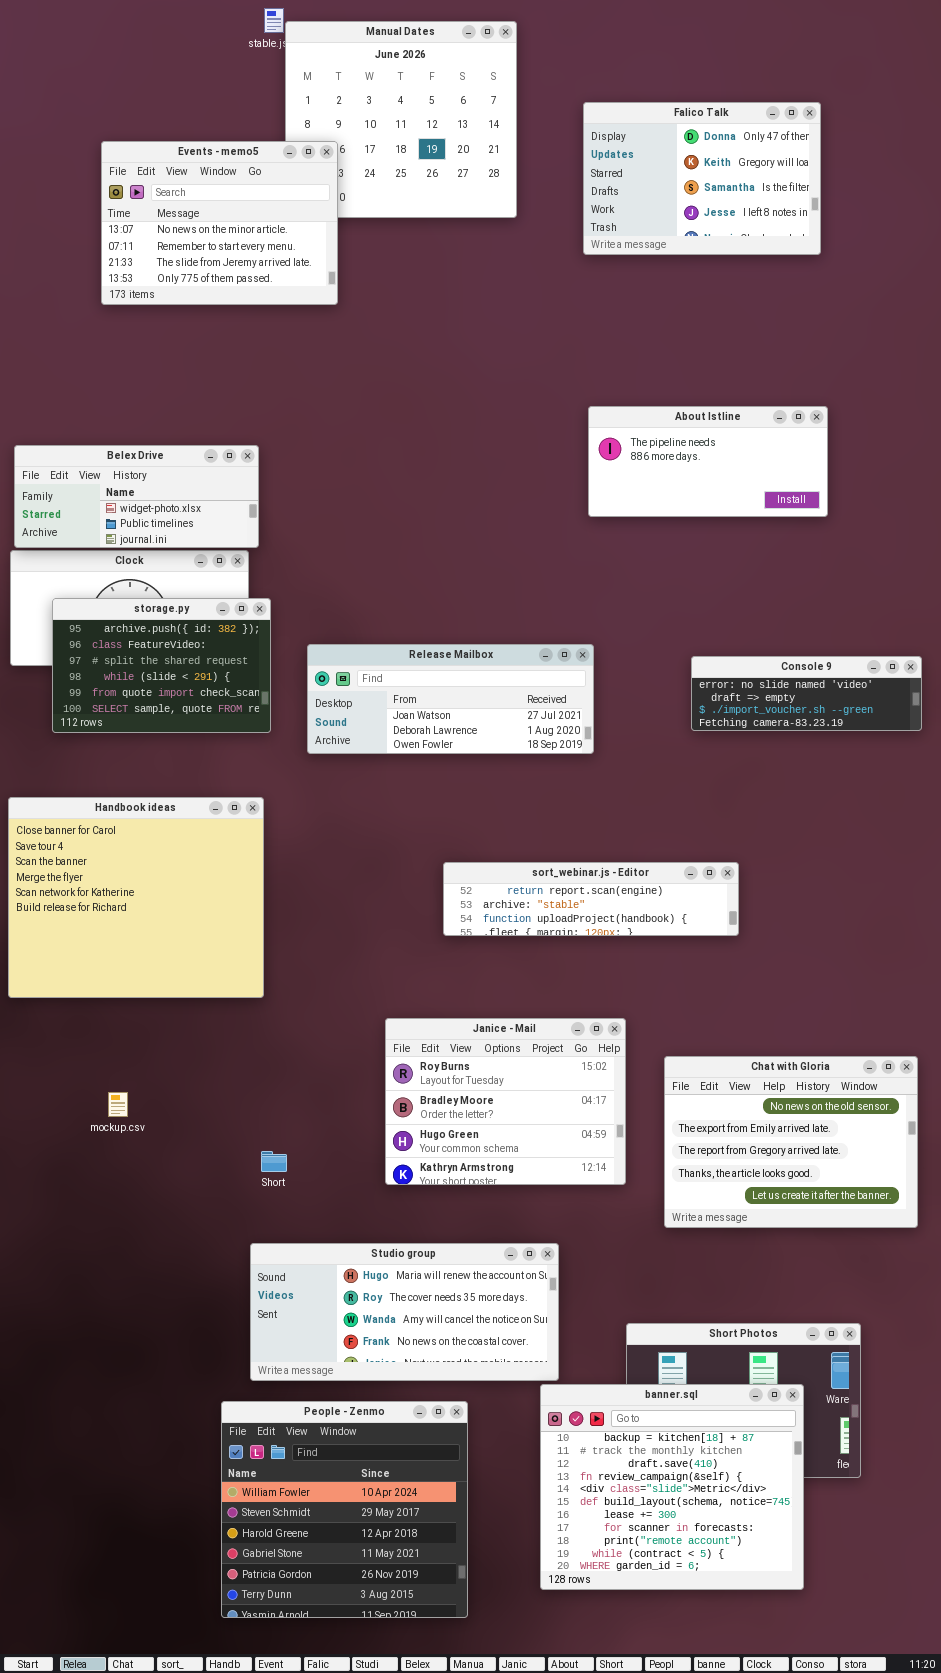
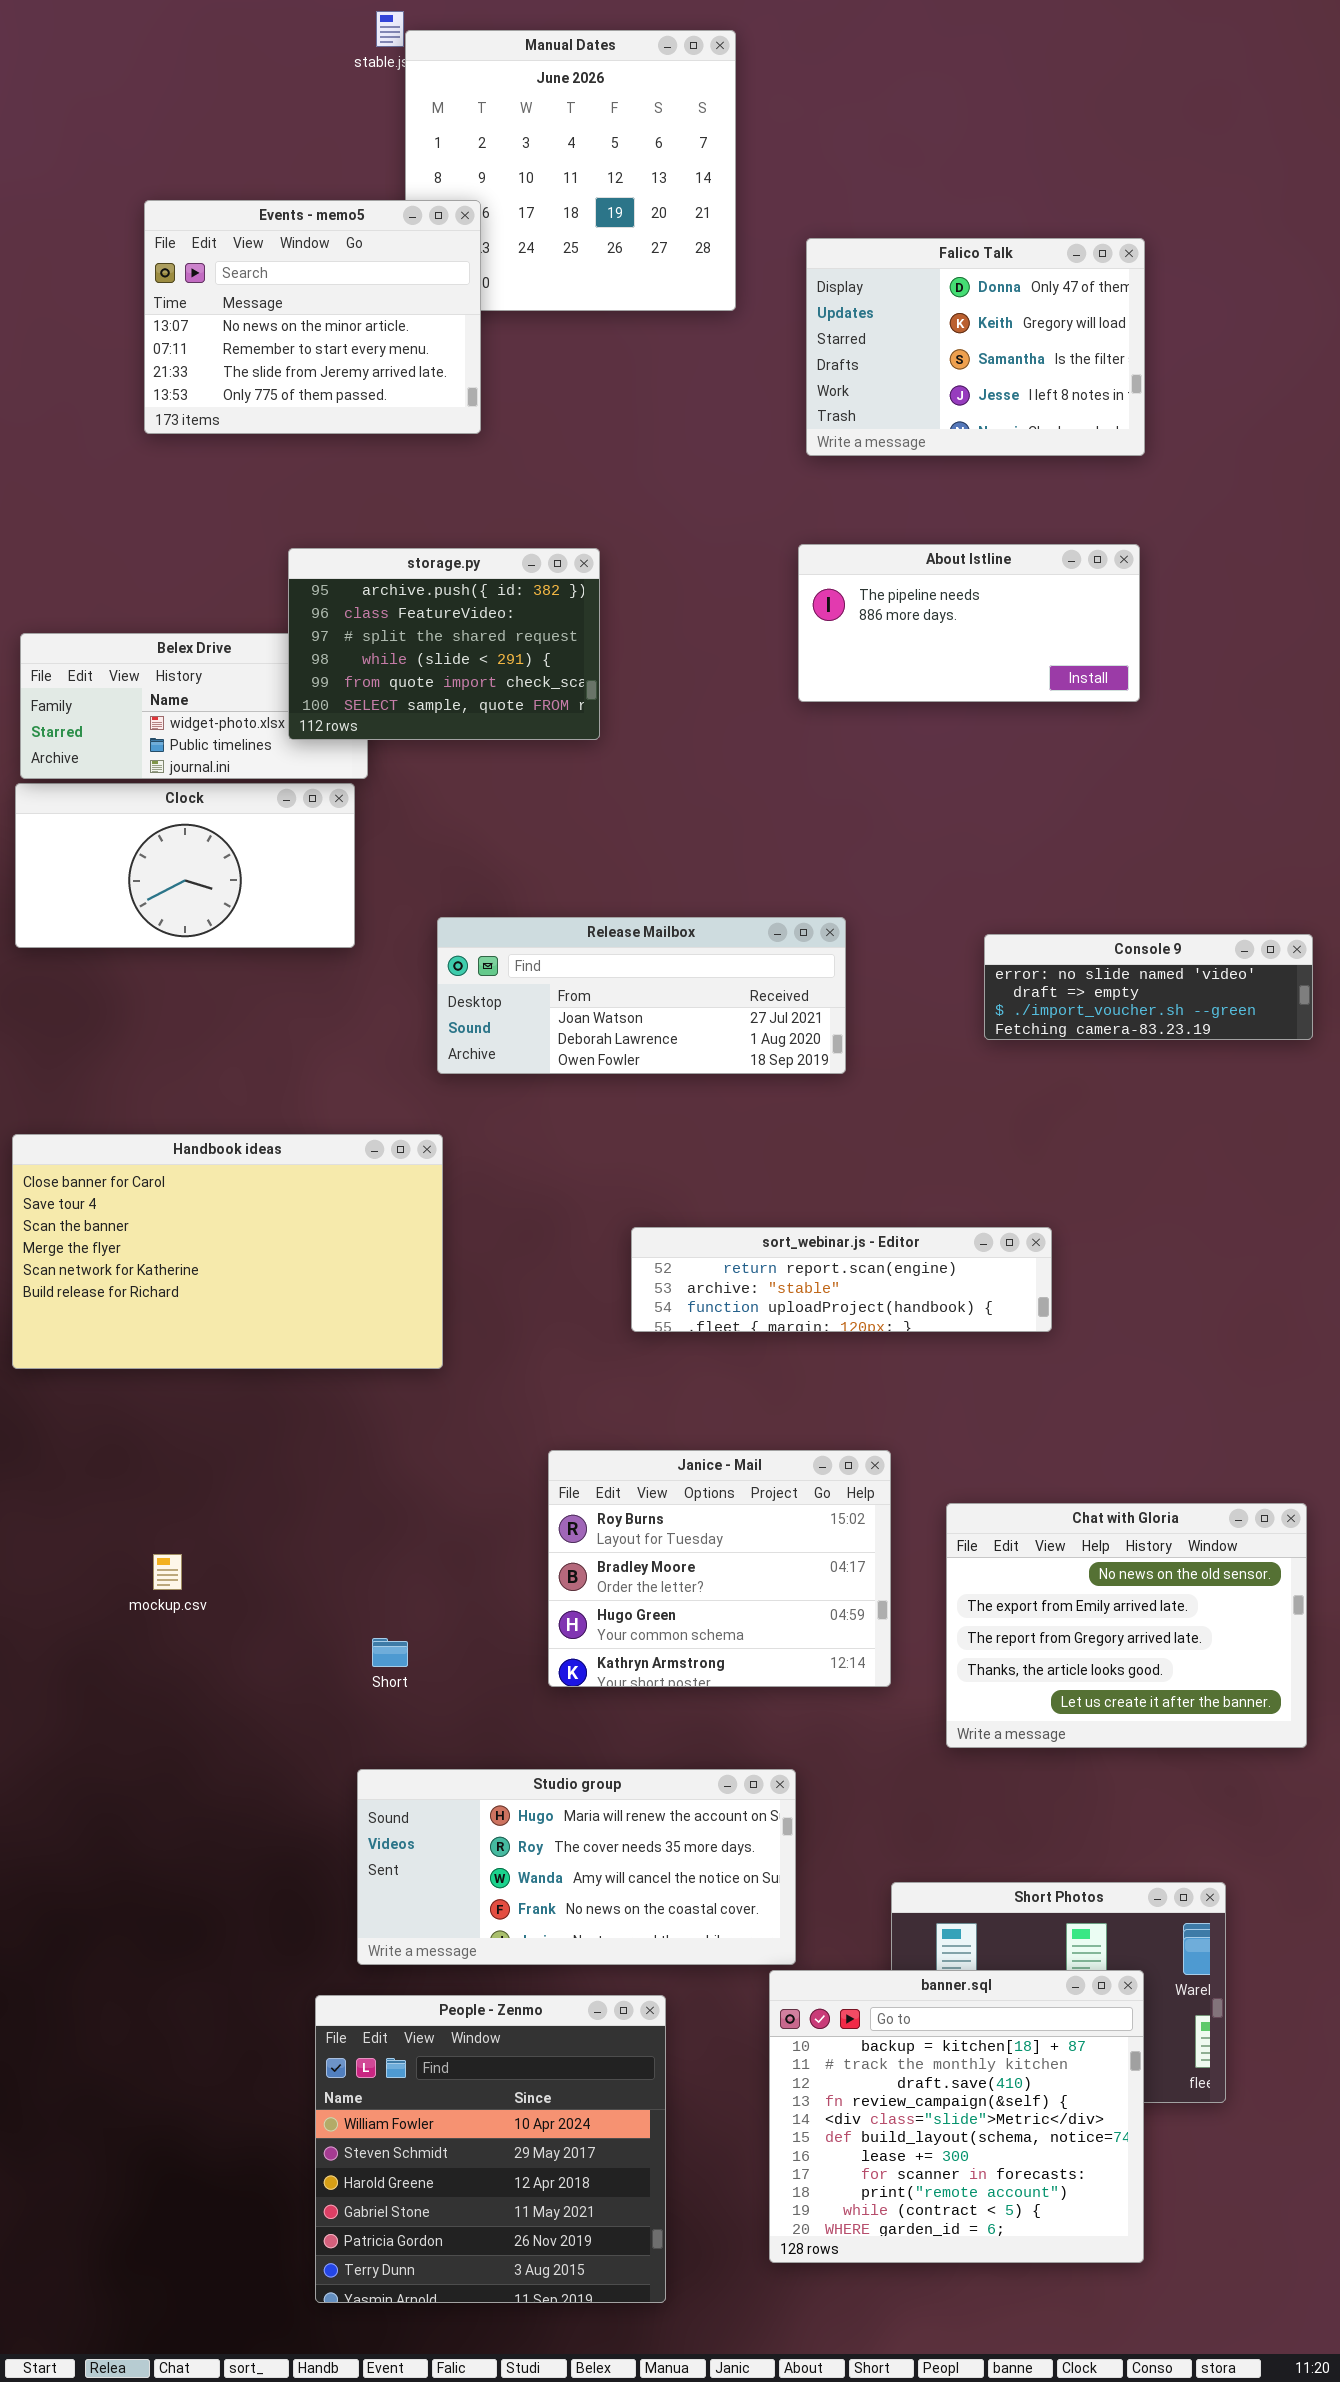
Falico Talk: [583,102,821,255] -> [806,238,1145,456], moved
About Istline: [588,406,828,517] -> [798,544,1140,702], moved
storage.py: [52,598,271,733] -> [288,548,600,740], moved
Handbook ideas: [8,797,264,998] -> [12,1134,443,1369], resized

